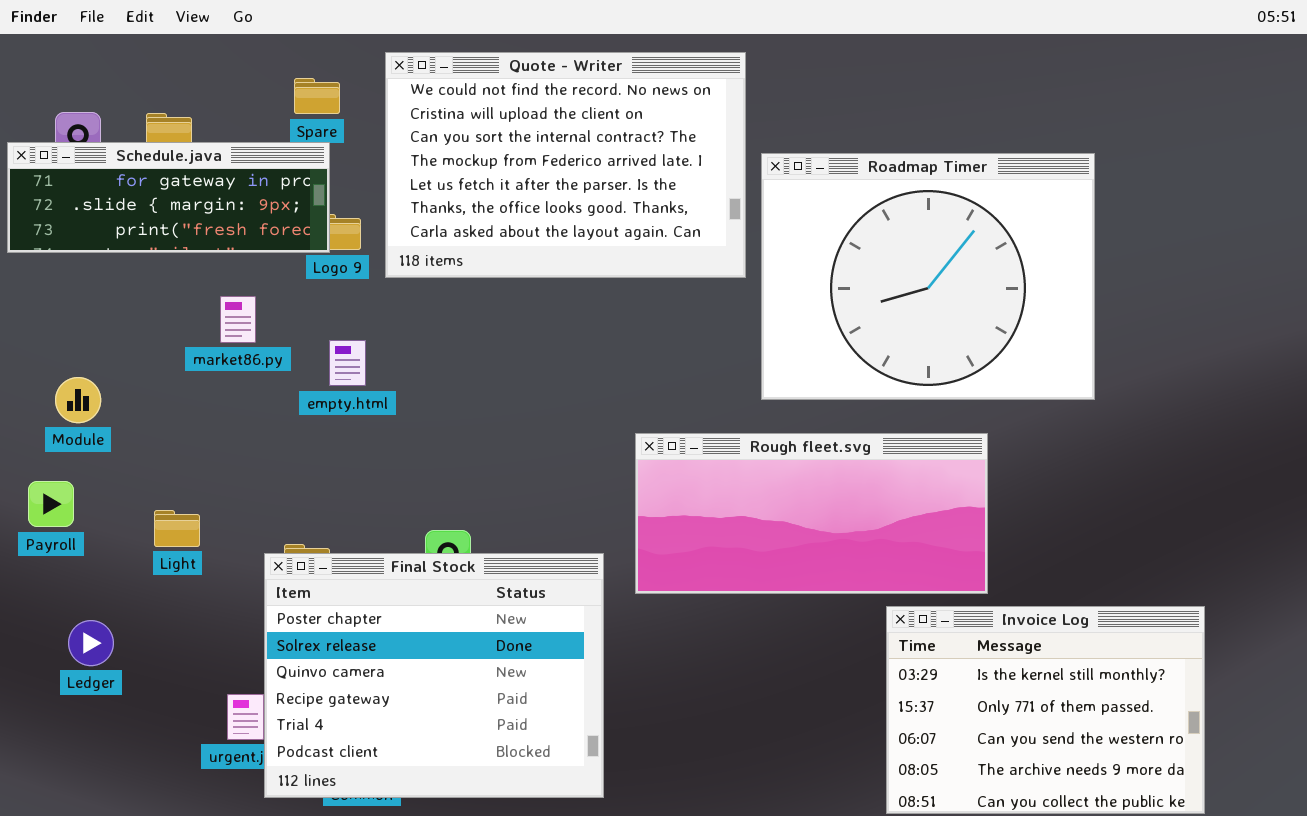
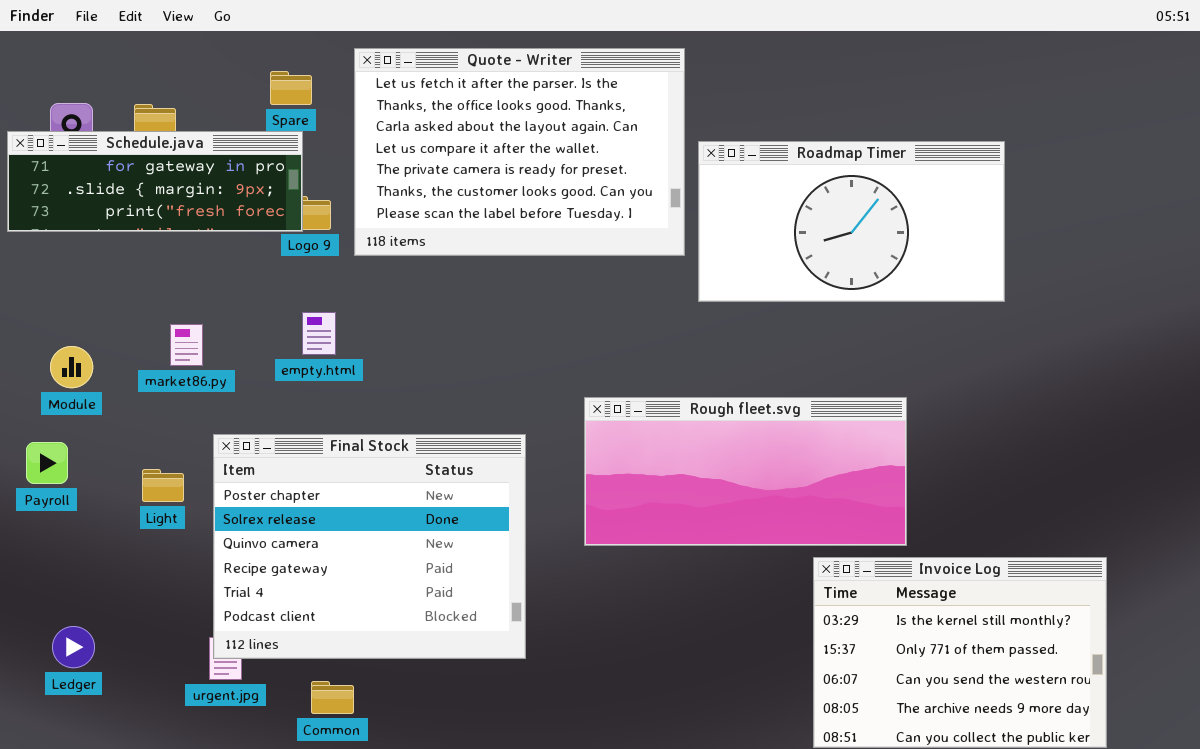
Quote - Writer: [385,52,746,278] -> [354,48,685,256], scrolled down 4 rows
Roadmap Timer: [761,153,1095,400] -> [698,141,1005,302], resized
market86.py: [220,296,256,343] -> [170,324,203,366], moved
Final Stock: [264,553,604,798] -> [213,434,526,659], moved
Ledger: [68,620,114,666] -> [52,626,95,668], moved

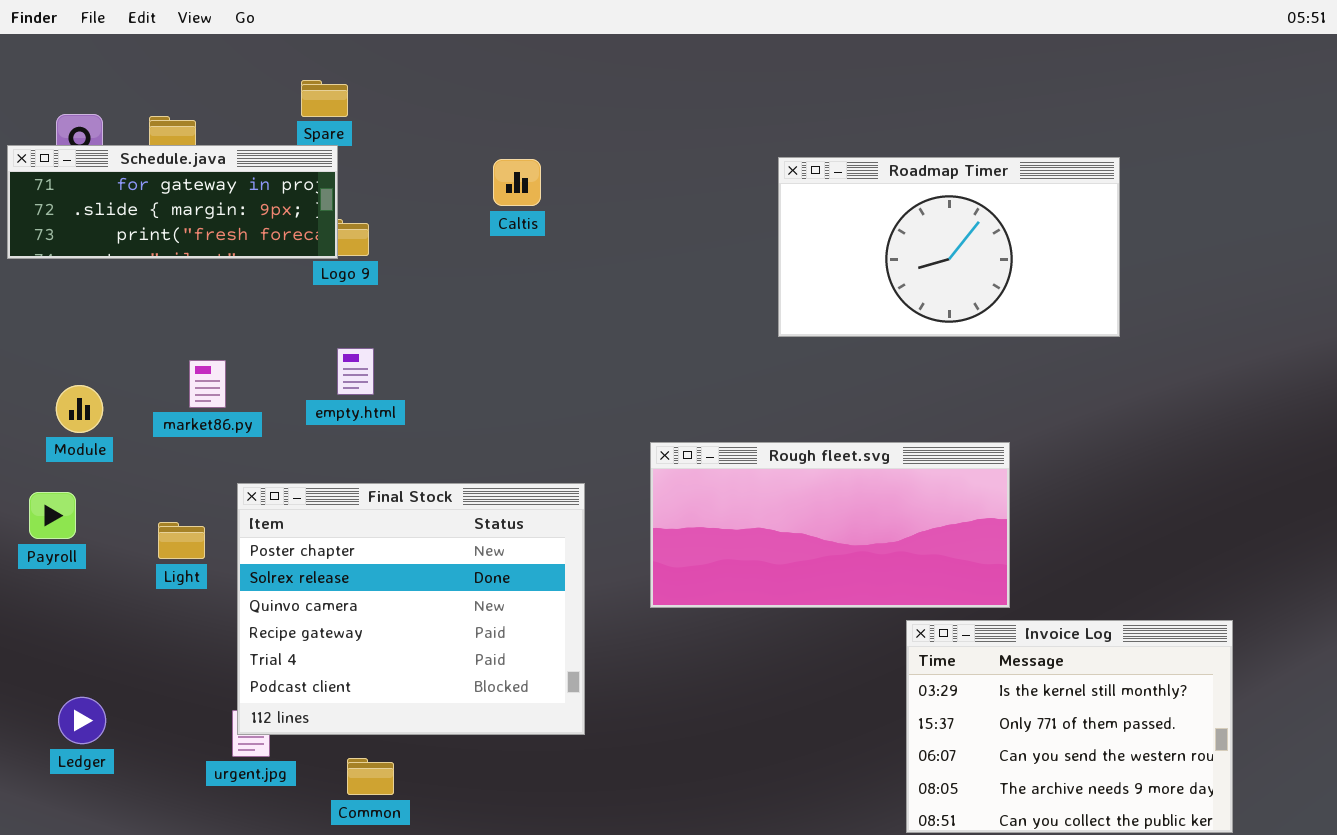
Quote - Writer: [354,48,685,256] -> none, closed

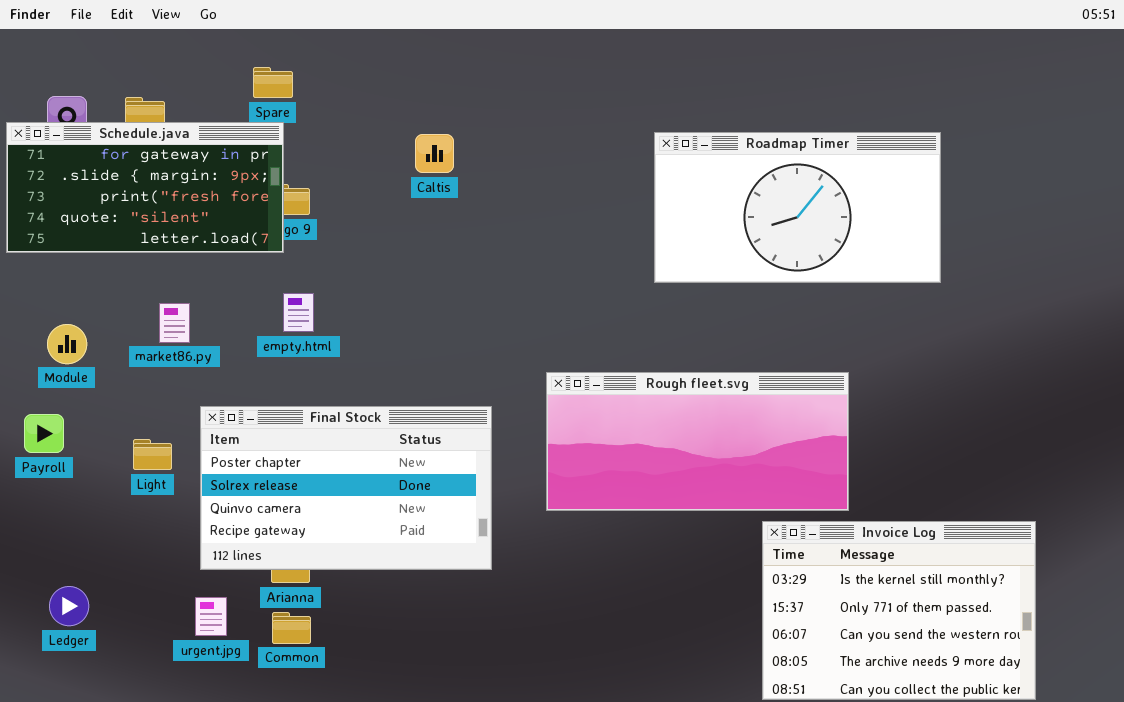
Schedule.java: [7,145,338,259] -> [6,122,284,253], resized
Final Stock: [237,483,585,735] -> [200,406,492,570], resized
Common: [347,758,394,795] -> [272,612,311,644], moved

